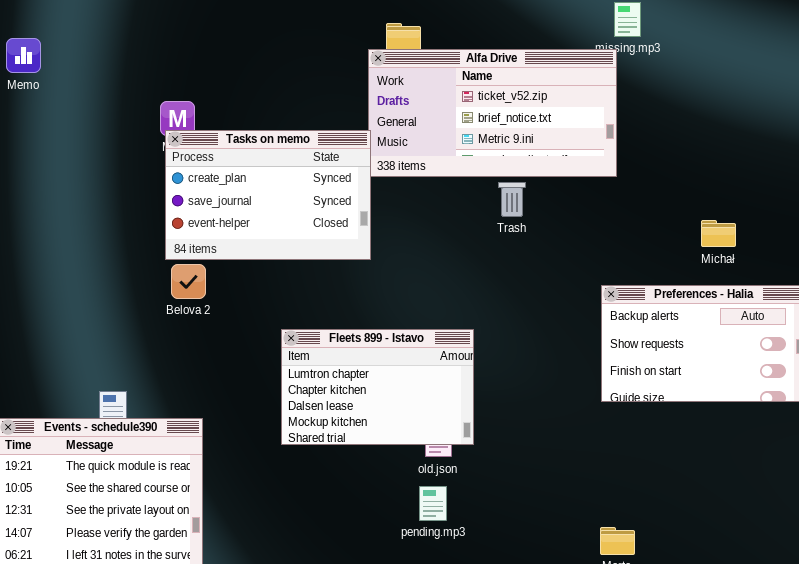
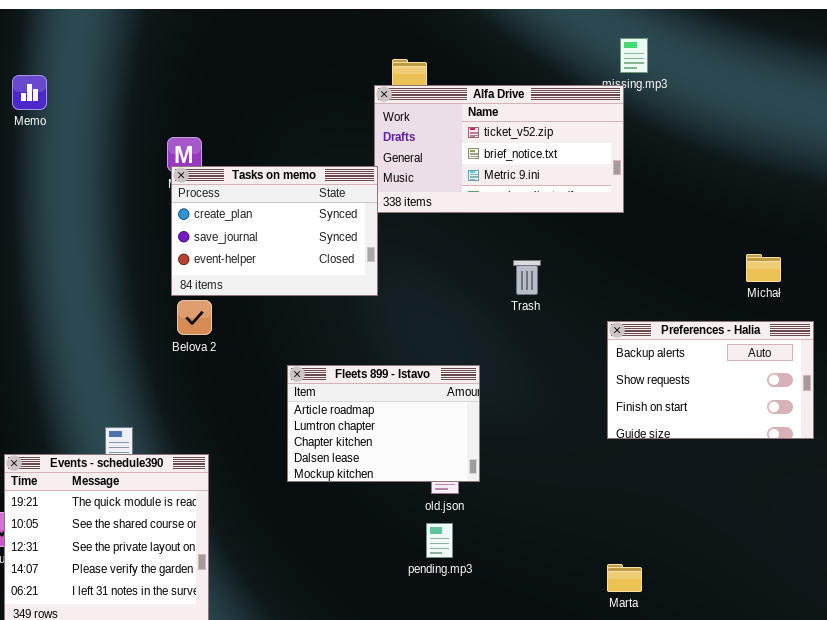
Trash: [498,182,526,217] -> [513,260,541,295], moved
Michał: [701,220,736,247] -> [746,254,781,282], moved
Fleets 899 - Istavo: [281,329,474,445] -> [287,365,480,482], scrolled up 1 row

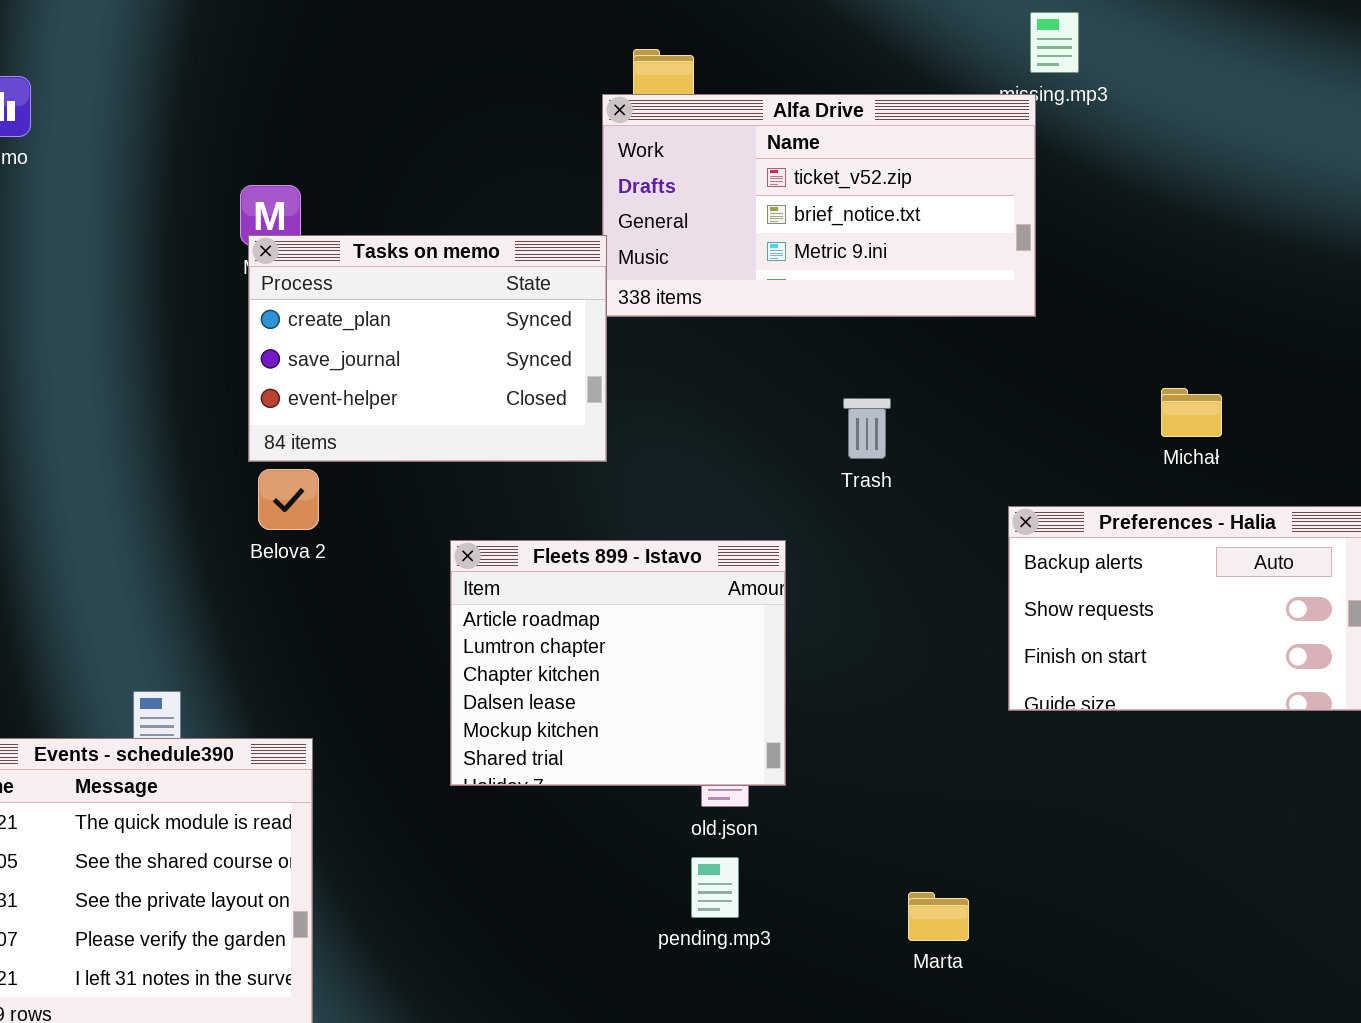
Michał: [746,254,781,282] -> [1161,388,1222,437], moved
Fleets 899 - Istavo: [287,365,480,482] -> [450,540,786,786], resized
Marta: [607,564,642,592] -> [908,892,969,941], moved

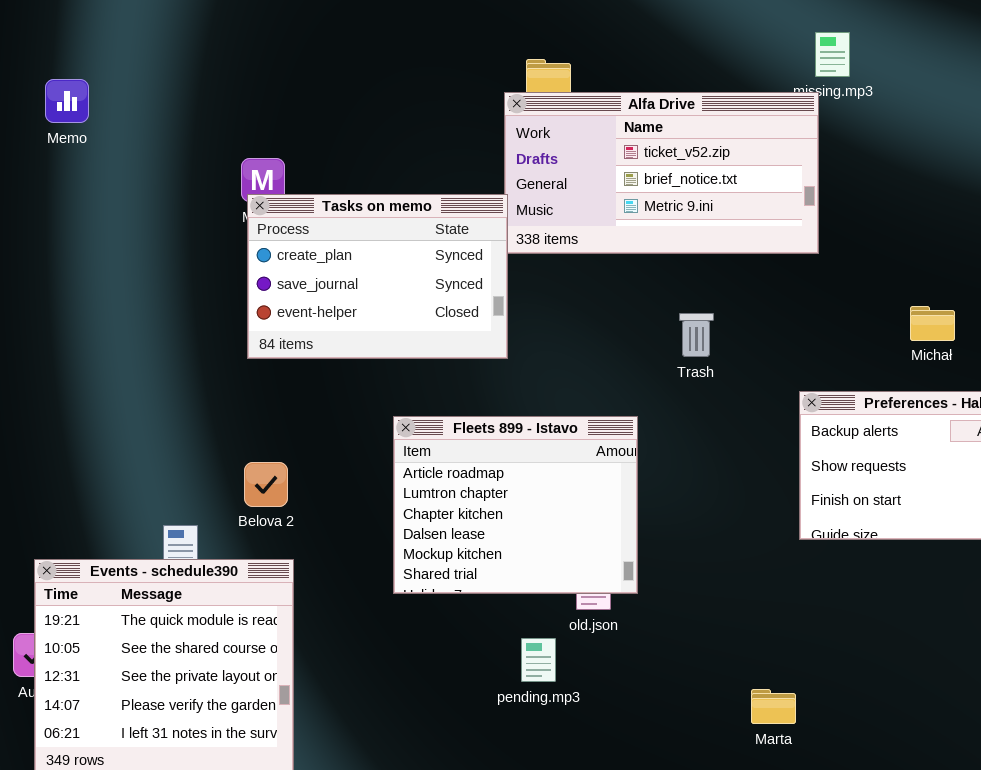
Belova 2: [258,469,319,530] -> [244,462,288,507], moved
pending.mp3: [691,857,739,918] -> [521,638,556,682], moved
Marta: [908,892,969,941] -> [751,689,796,724], moved

